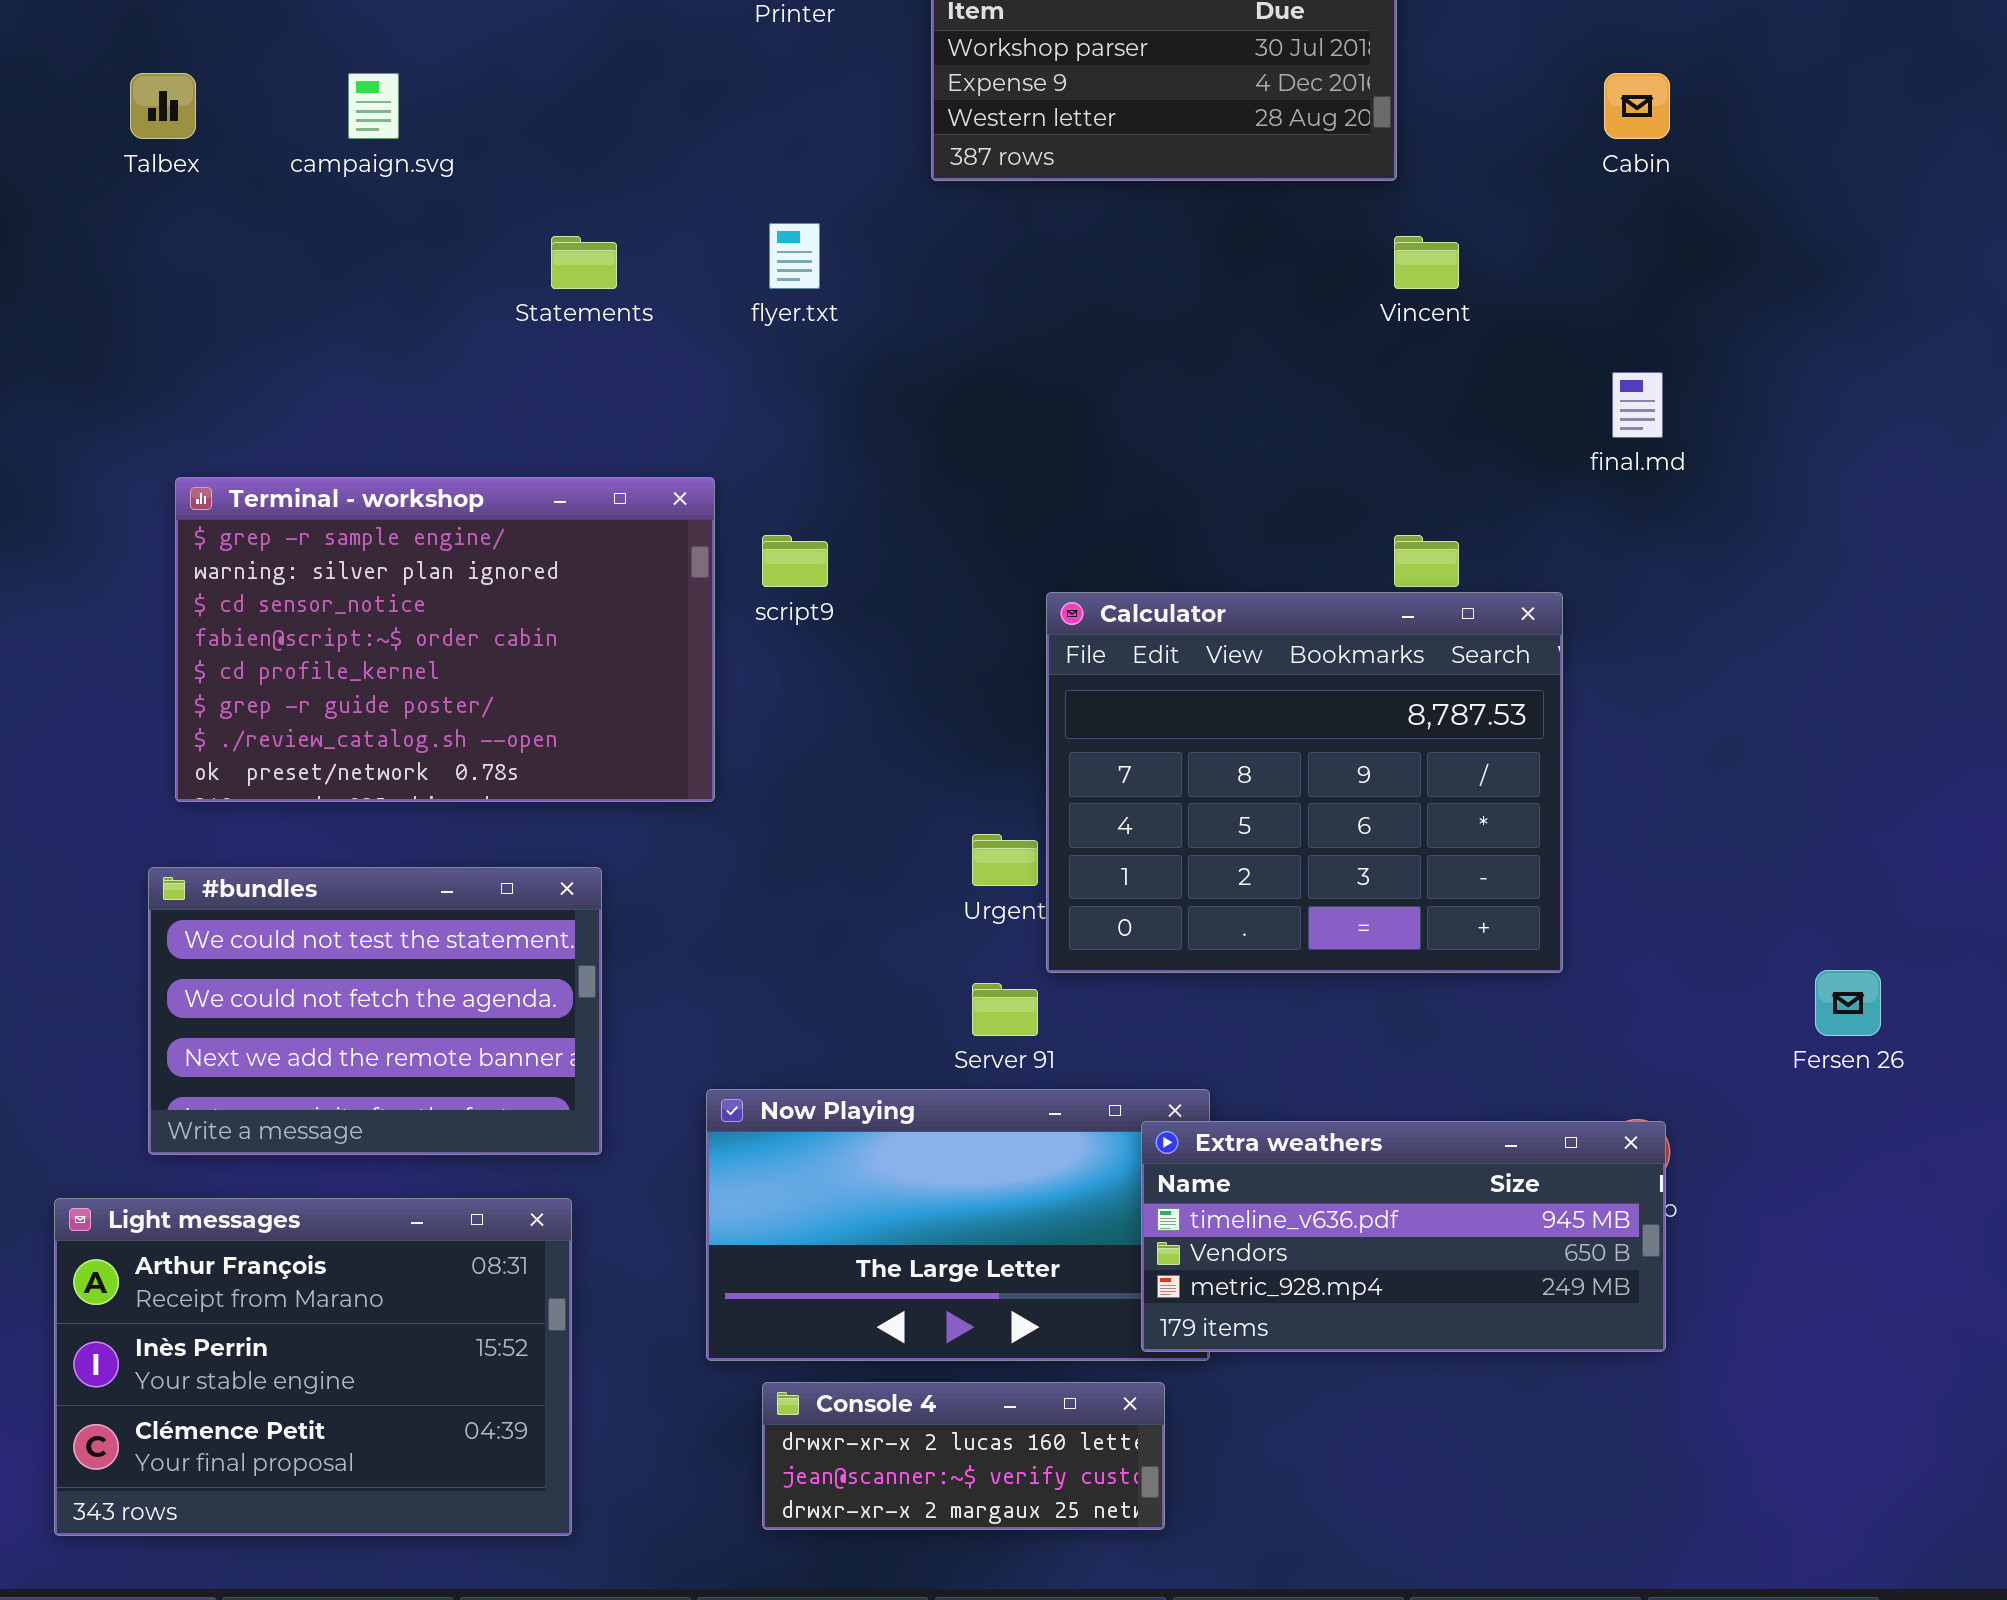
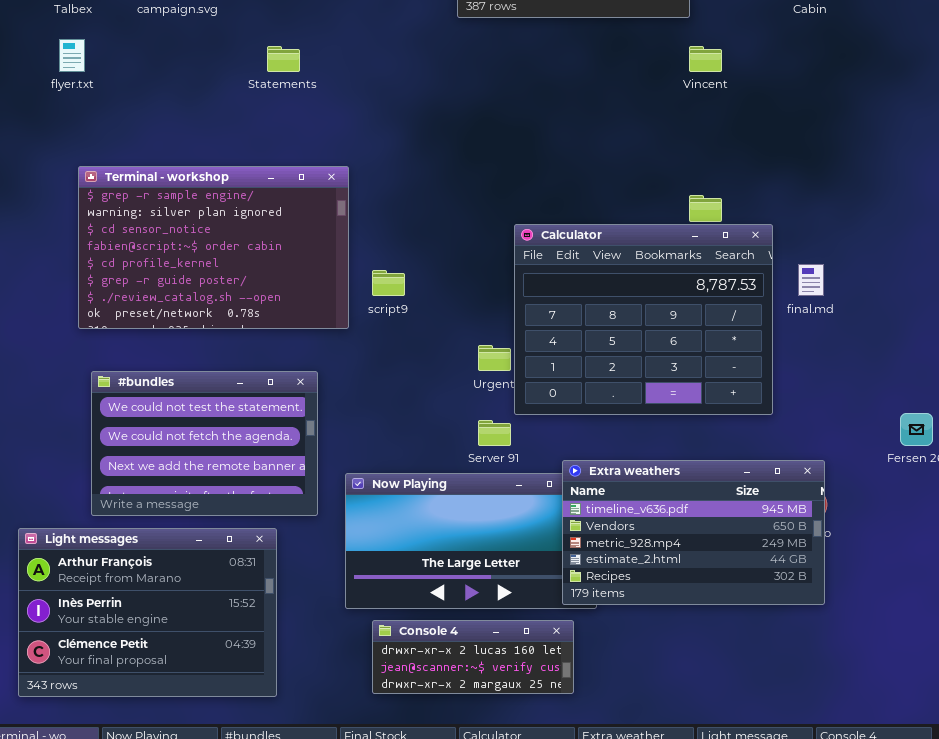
flyer.txt: [769,223,820,289] -> [59,39,85,72], moved
final.md: [1612,372,1663,438] -> [798,264,824,296], moved
script9: [762,535,828,587] -> [372,270,405,296], moved
#bundles: [148,867,602,1155] -> [91,371,318,516], moved
Extra weathers: [1141,1121,1666,1352] -> [562,460,825,605], resized

